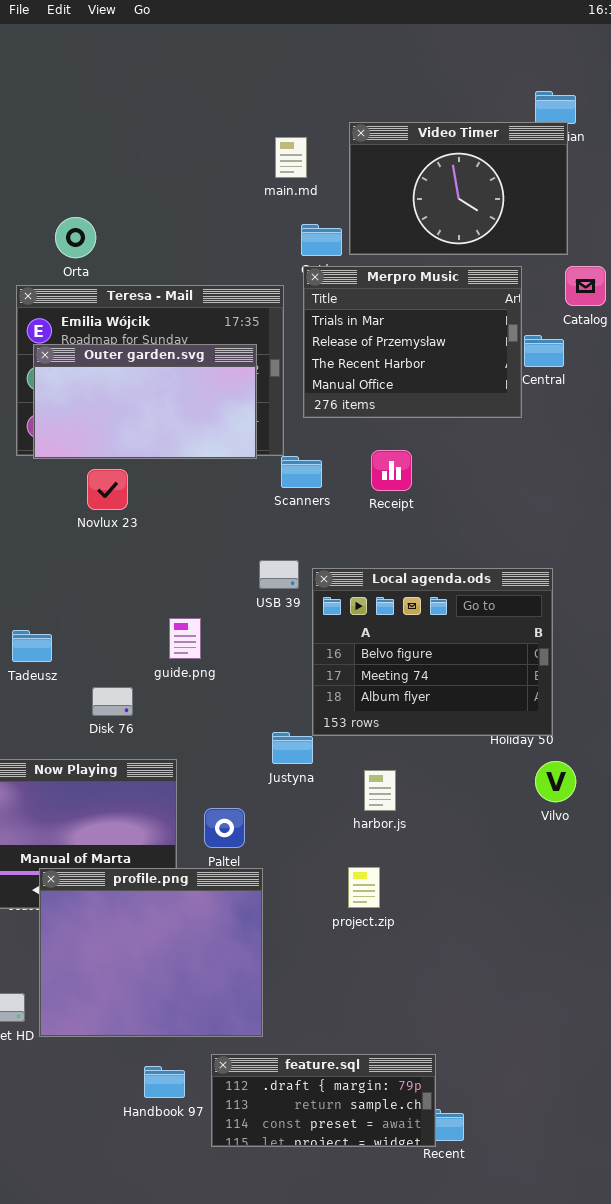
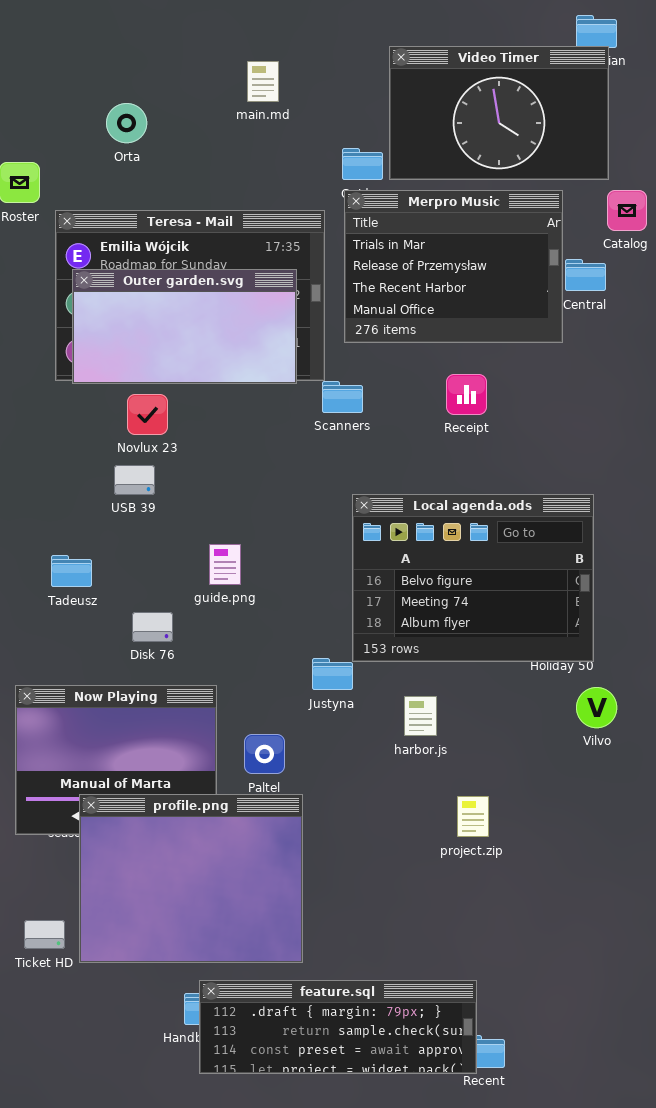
main.md: [275,137,307,178] -> [247,61,279,102], moved
Orta: [55,217,96,258] -> [106,103,147,143], moved
Receipt: [371,450,412,491] -> [446,374,487,415], moved
USB 39: [259,560,299,589] -> [114,465,155,495], moved
project.zip: [348,867,380,908] -> [457,796,489,837], moved
feature.sql: [211,1054,436,1147] -> [199,980,477,1074], resized

